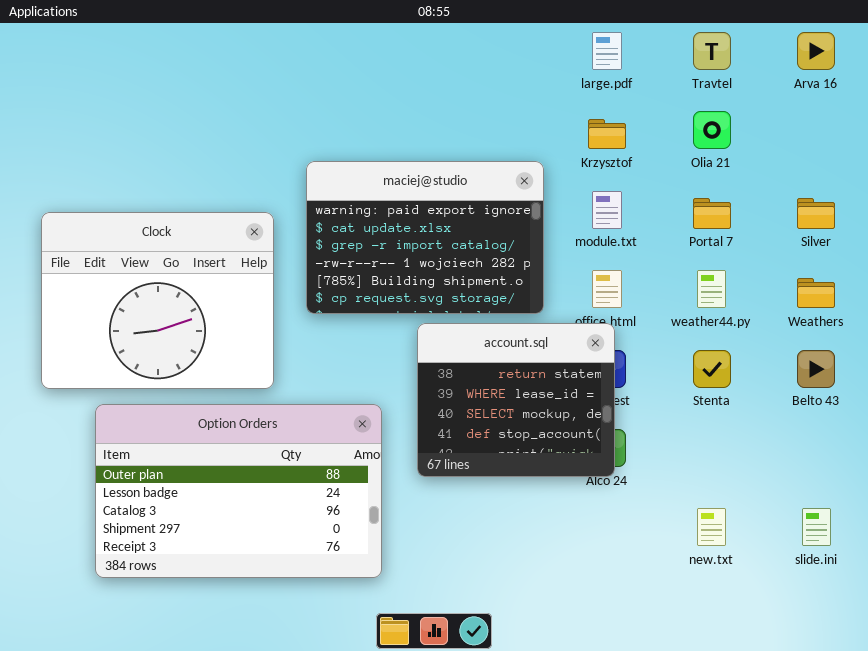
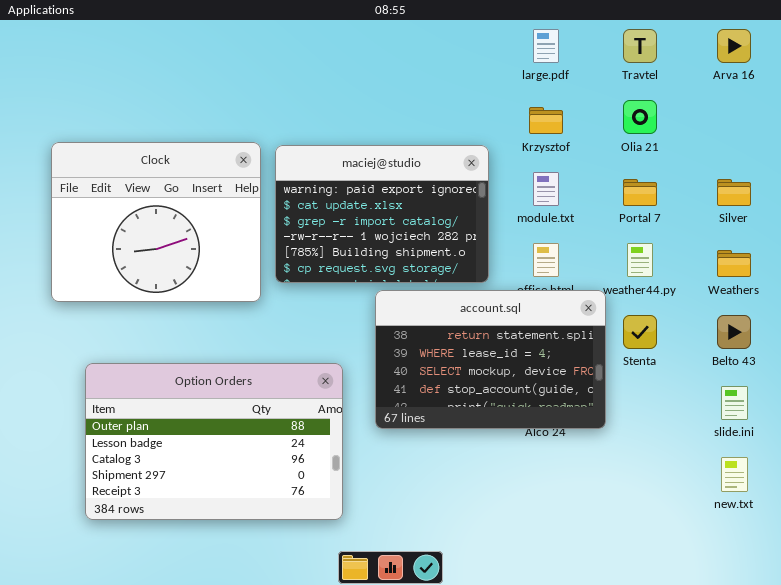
Clock: [41,212,274,389] -> [51,142,261,302], moved
account.sql: [417,323,615,477] -> [375,290,606,429], resized
new.txt: [697,508,726,546] -> [721,457,748,492], moved
slide.ini: [802,508,831,546] -> [721,386,748,420], moved

